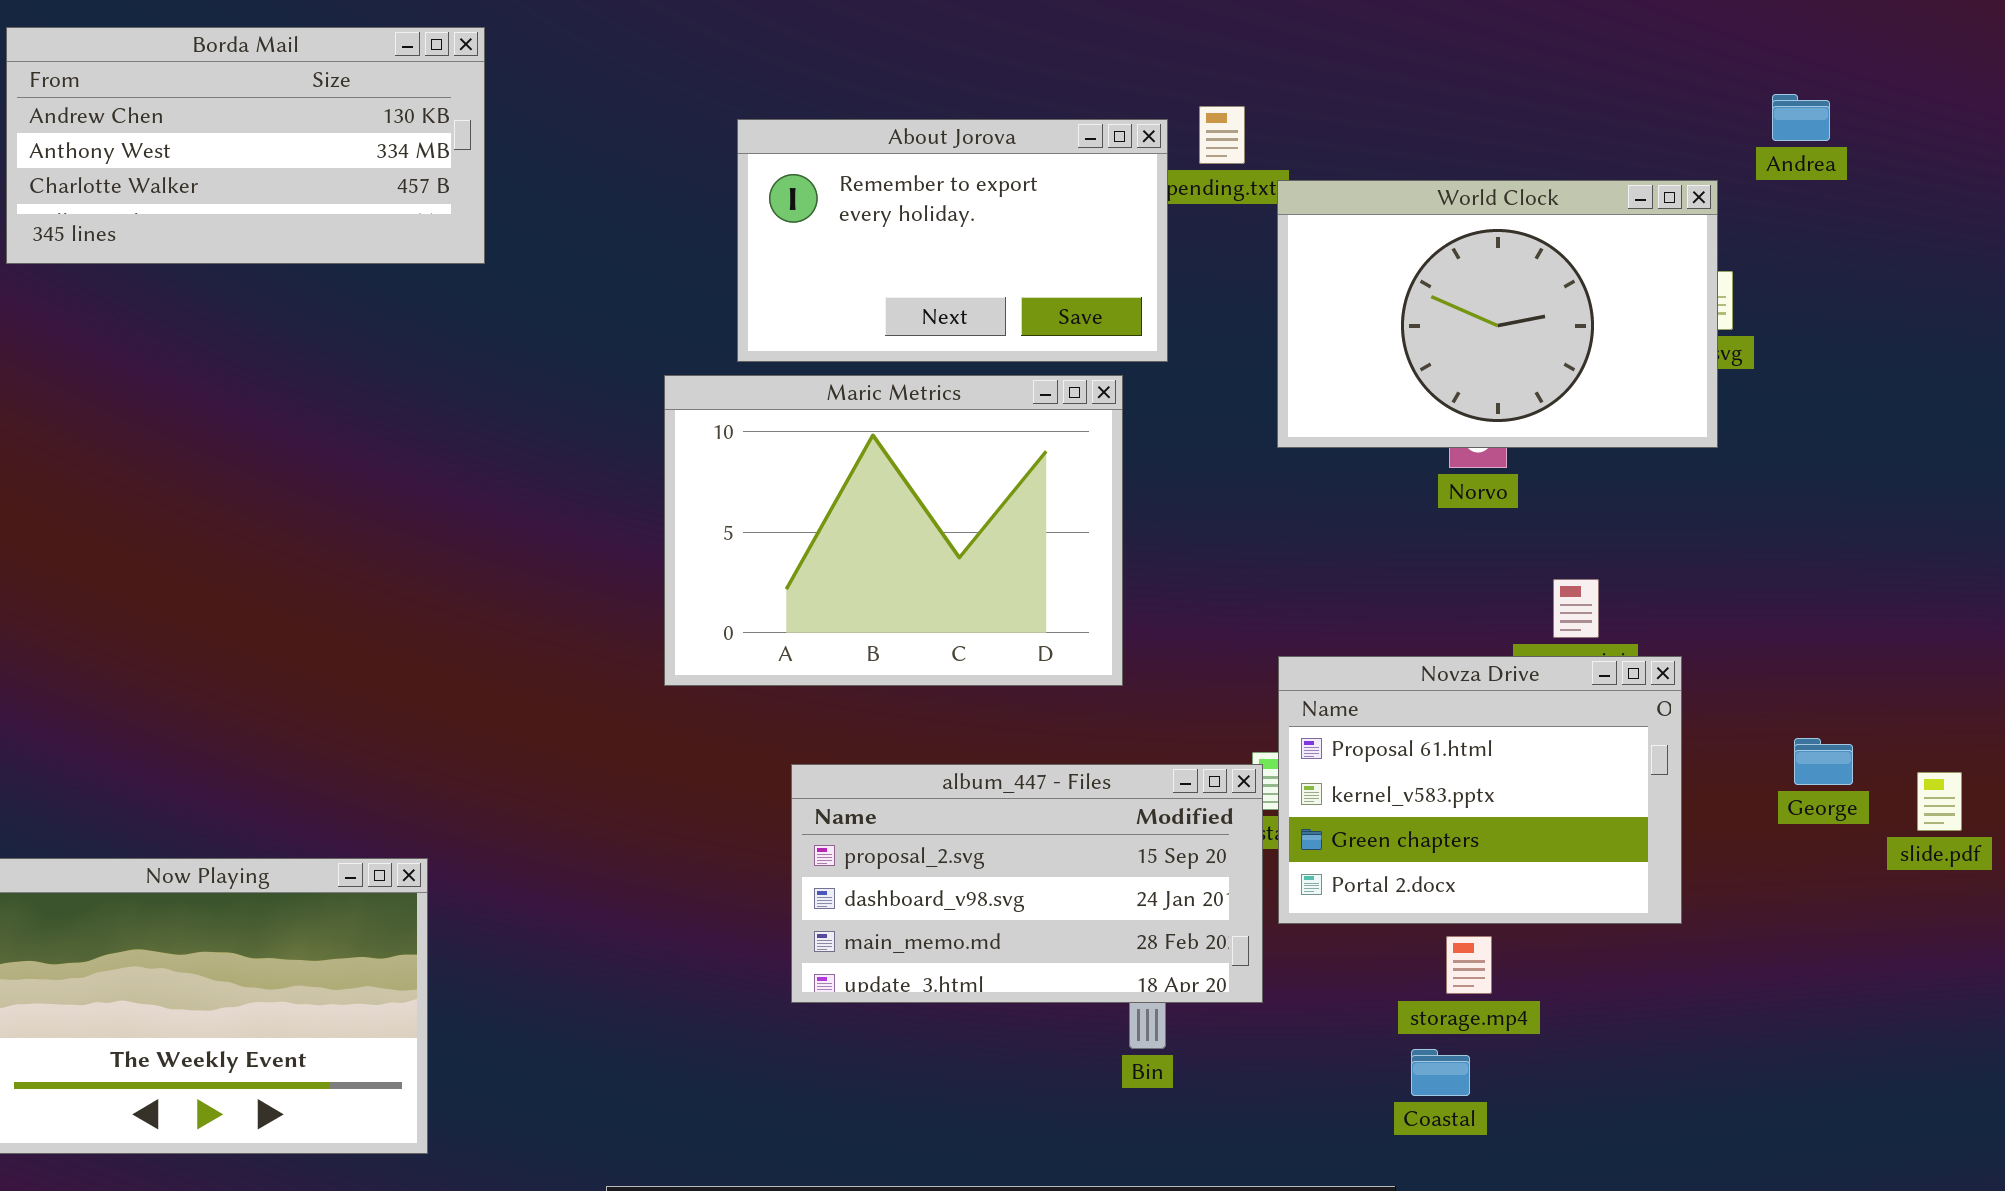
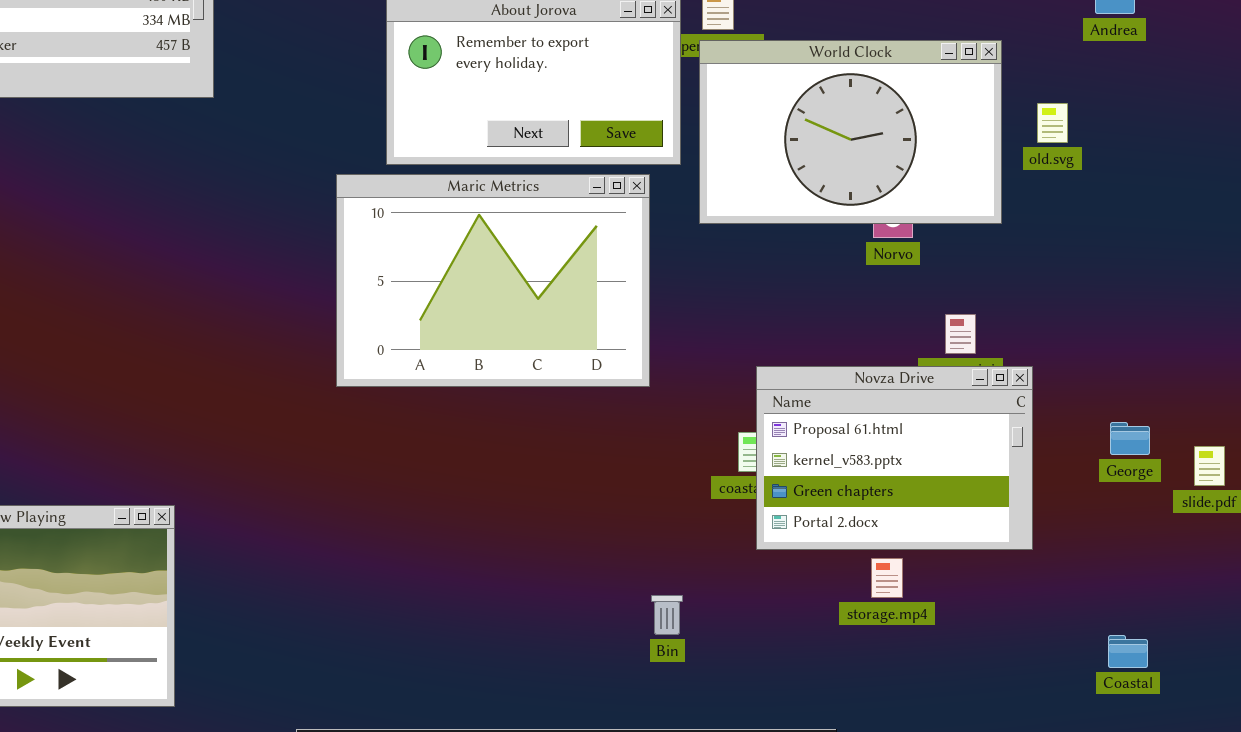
World Clock: [1277,180,1718,448] -> [699,40,1002,224], moved
album_447 - Files: [791,764,1263,1003] -> none, closed
Coastal: [1411,1049,1470,1096] -> [1108,635,1148,668], moved

